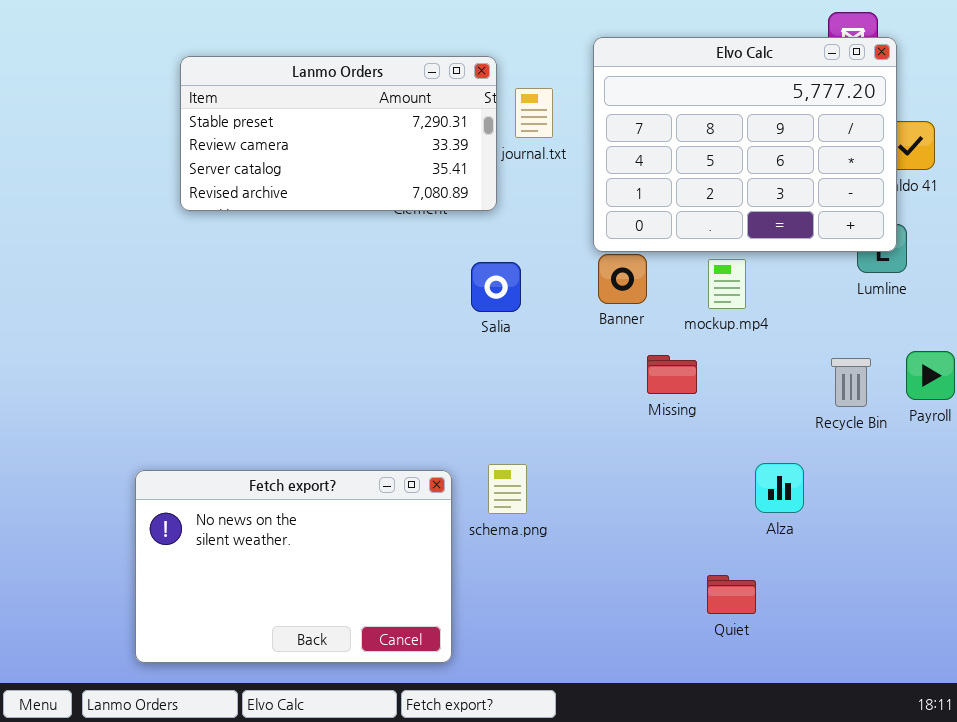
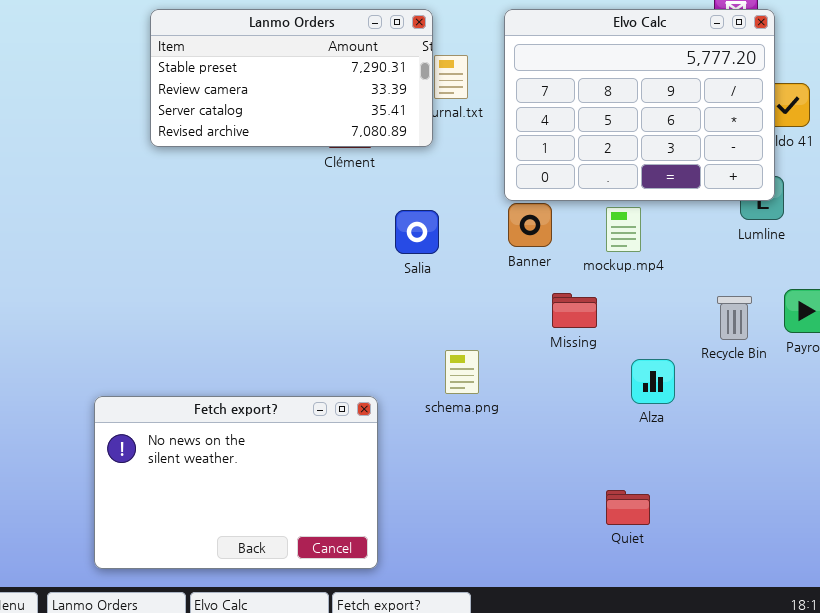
Lanmo Orders: [180,56,497,211] -> [150,9,433,147], moved
Alza: [755,463,804,513] -> [631,359,675,404], moved
schema.png: [488,464,527,514] -> [445,350,479,394], moved

